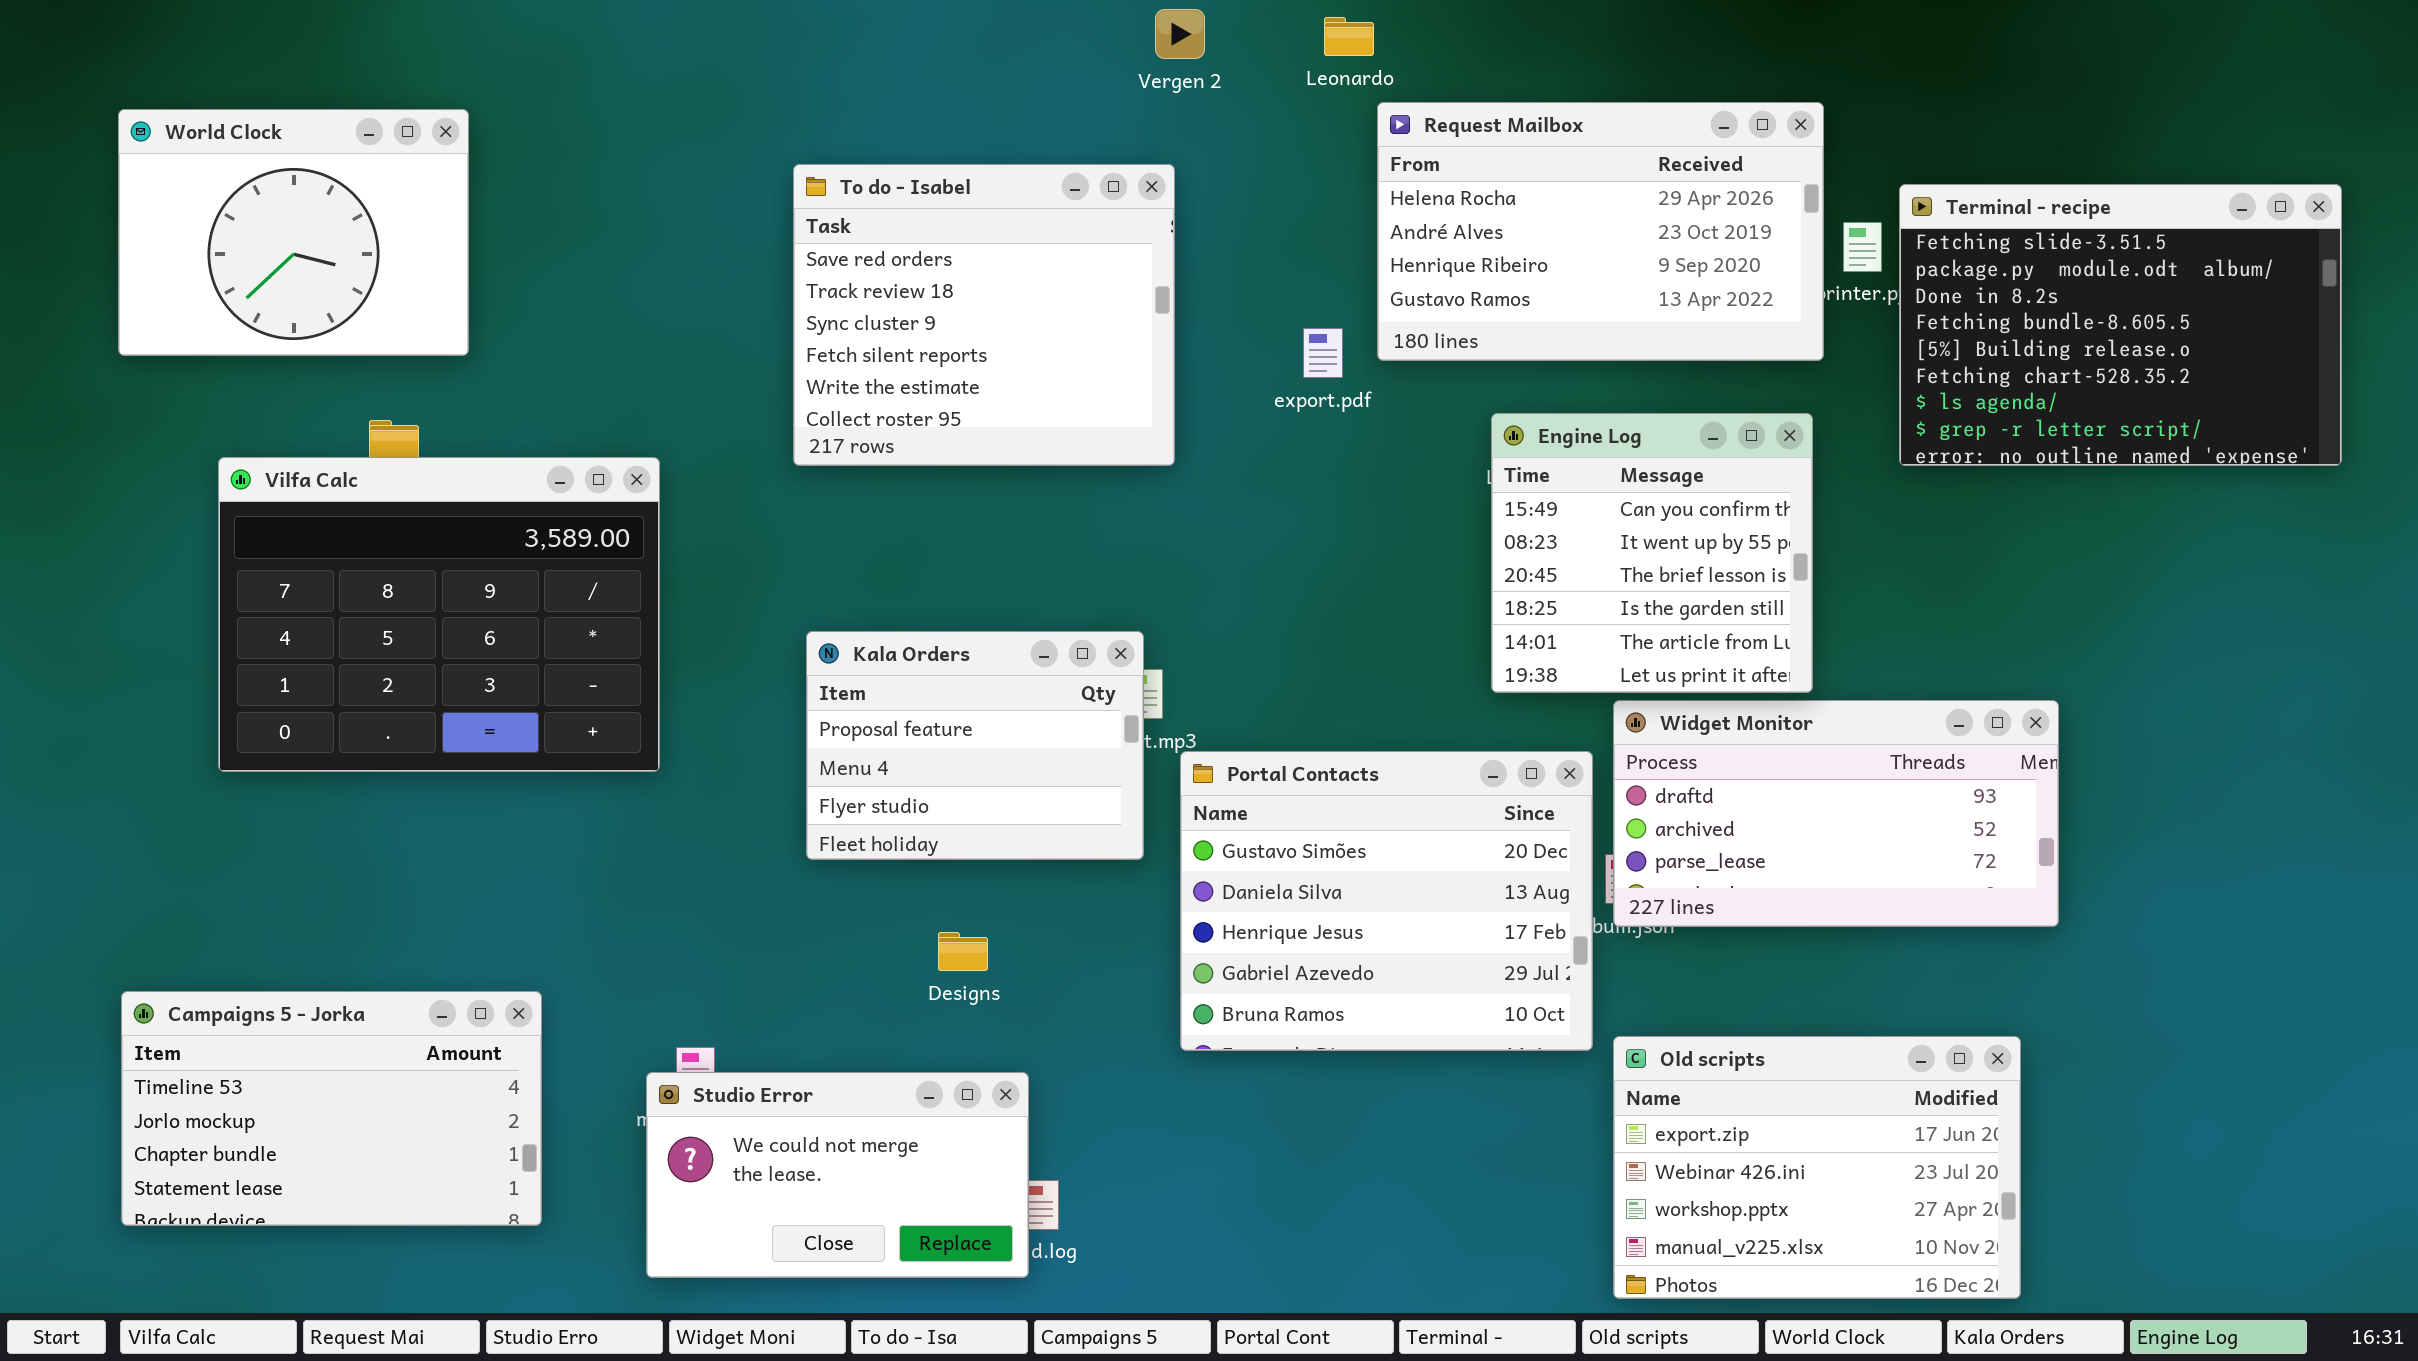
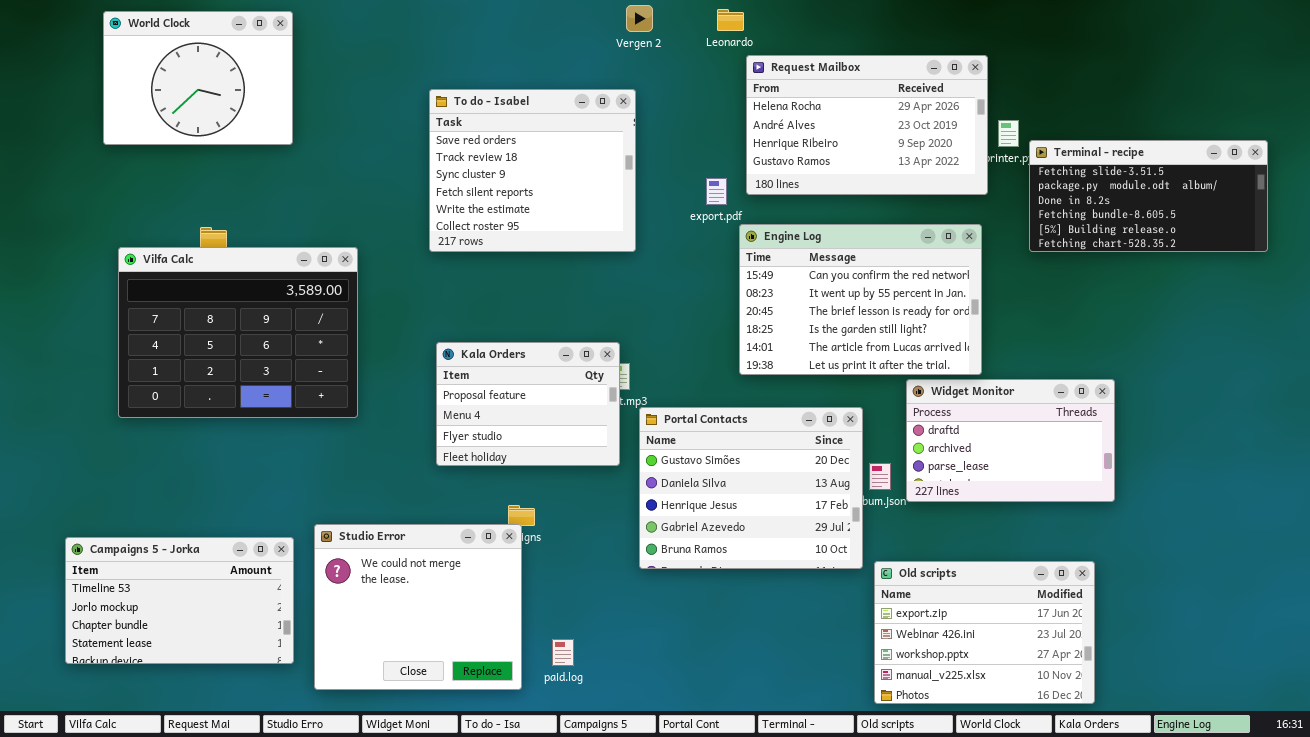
World Clock: [118,109,469,356] -> [103,11,293,145], moved
Terminal - recipe: [1899,184,2342,466] -> [1029,140,1268,252], resized
Engine Log: [1491,413,1813,693] -> [739,224,982,375], resized
Widget Monitor: [1613,700,2059,927] -> [906,379,1115,502], resized
Studio Error: [646,1072,1029,1278] -> [314,524,522,690], moved, resized

